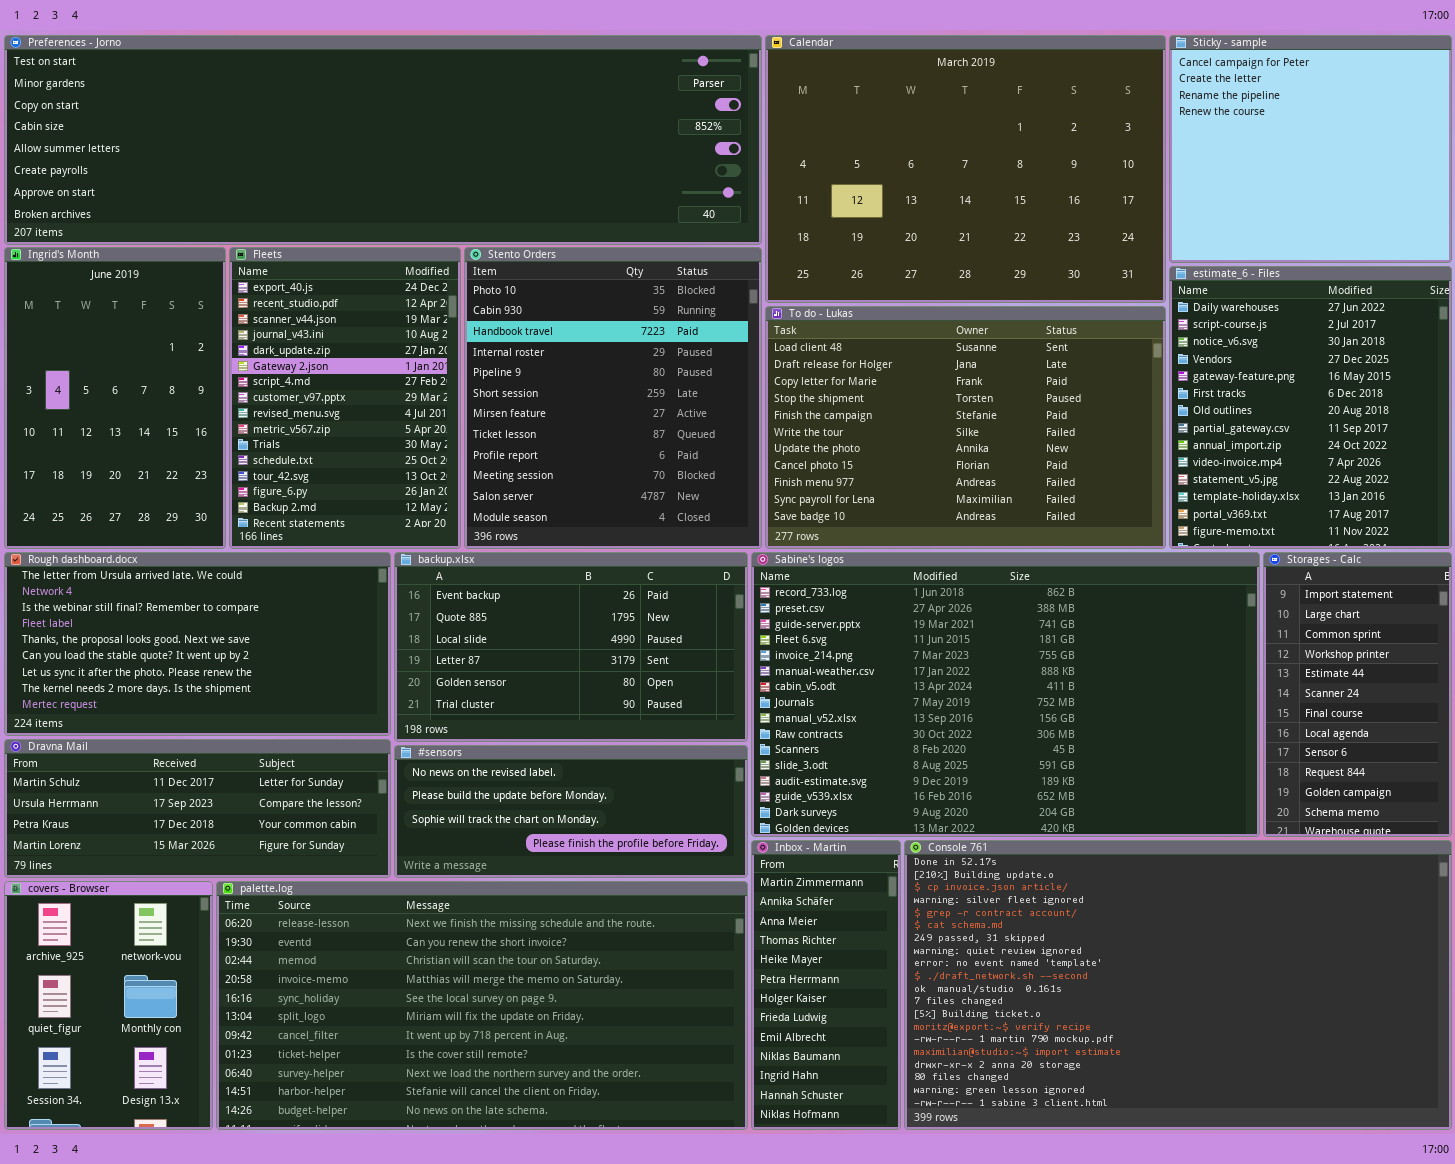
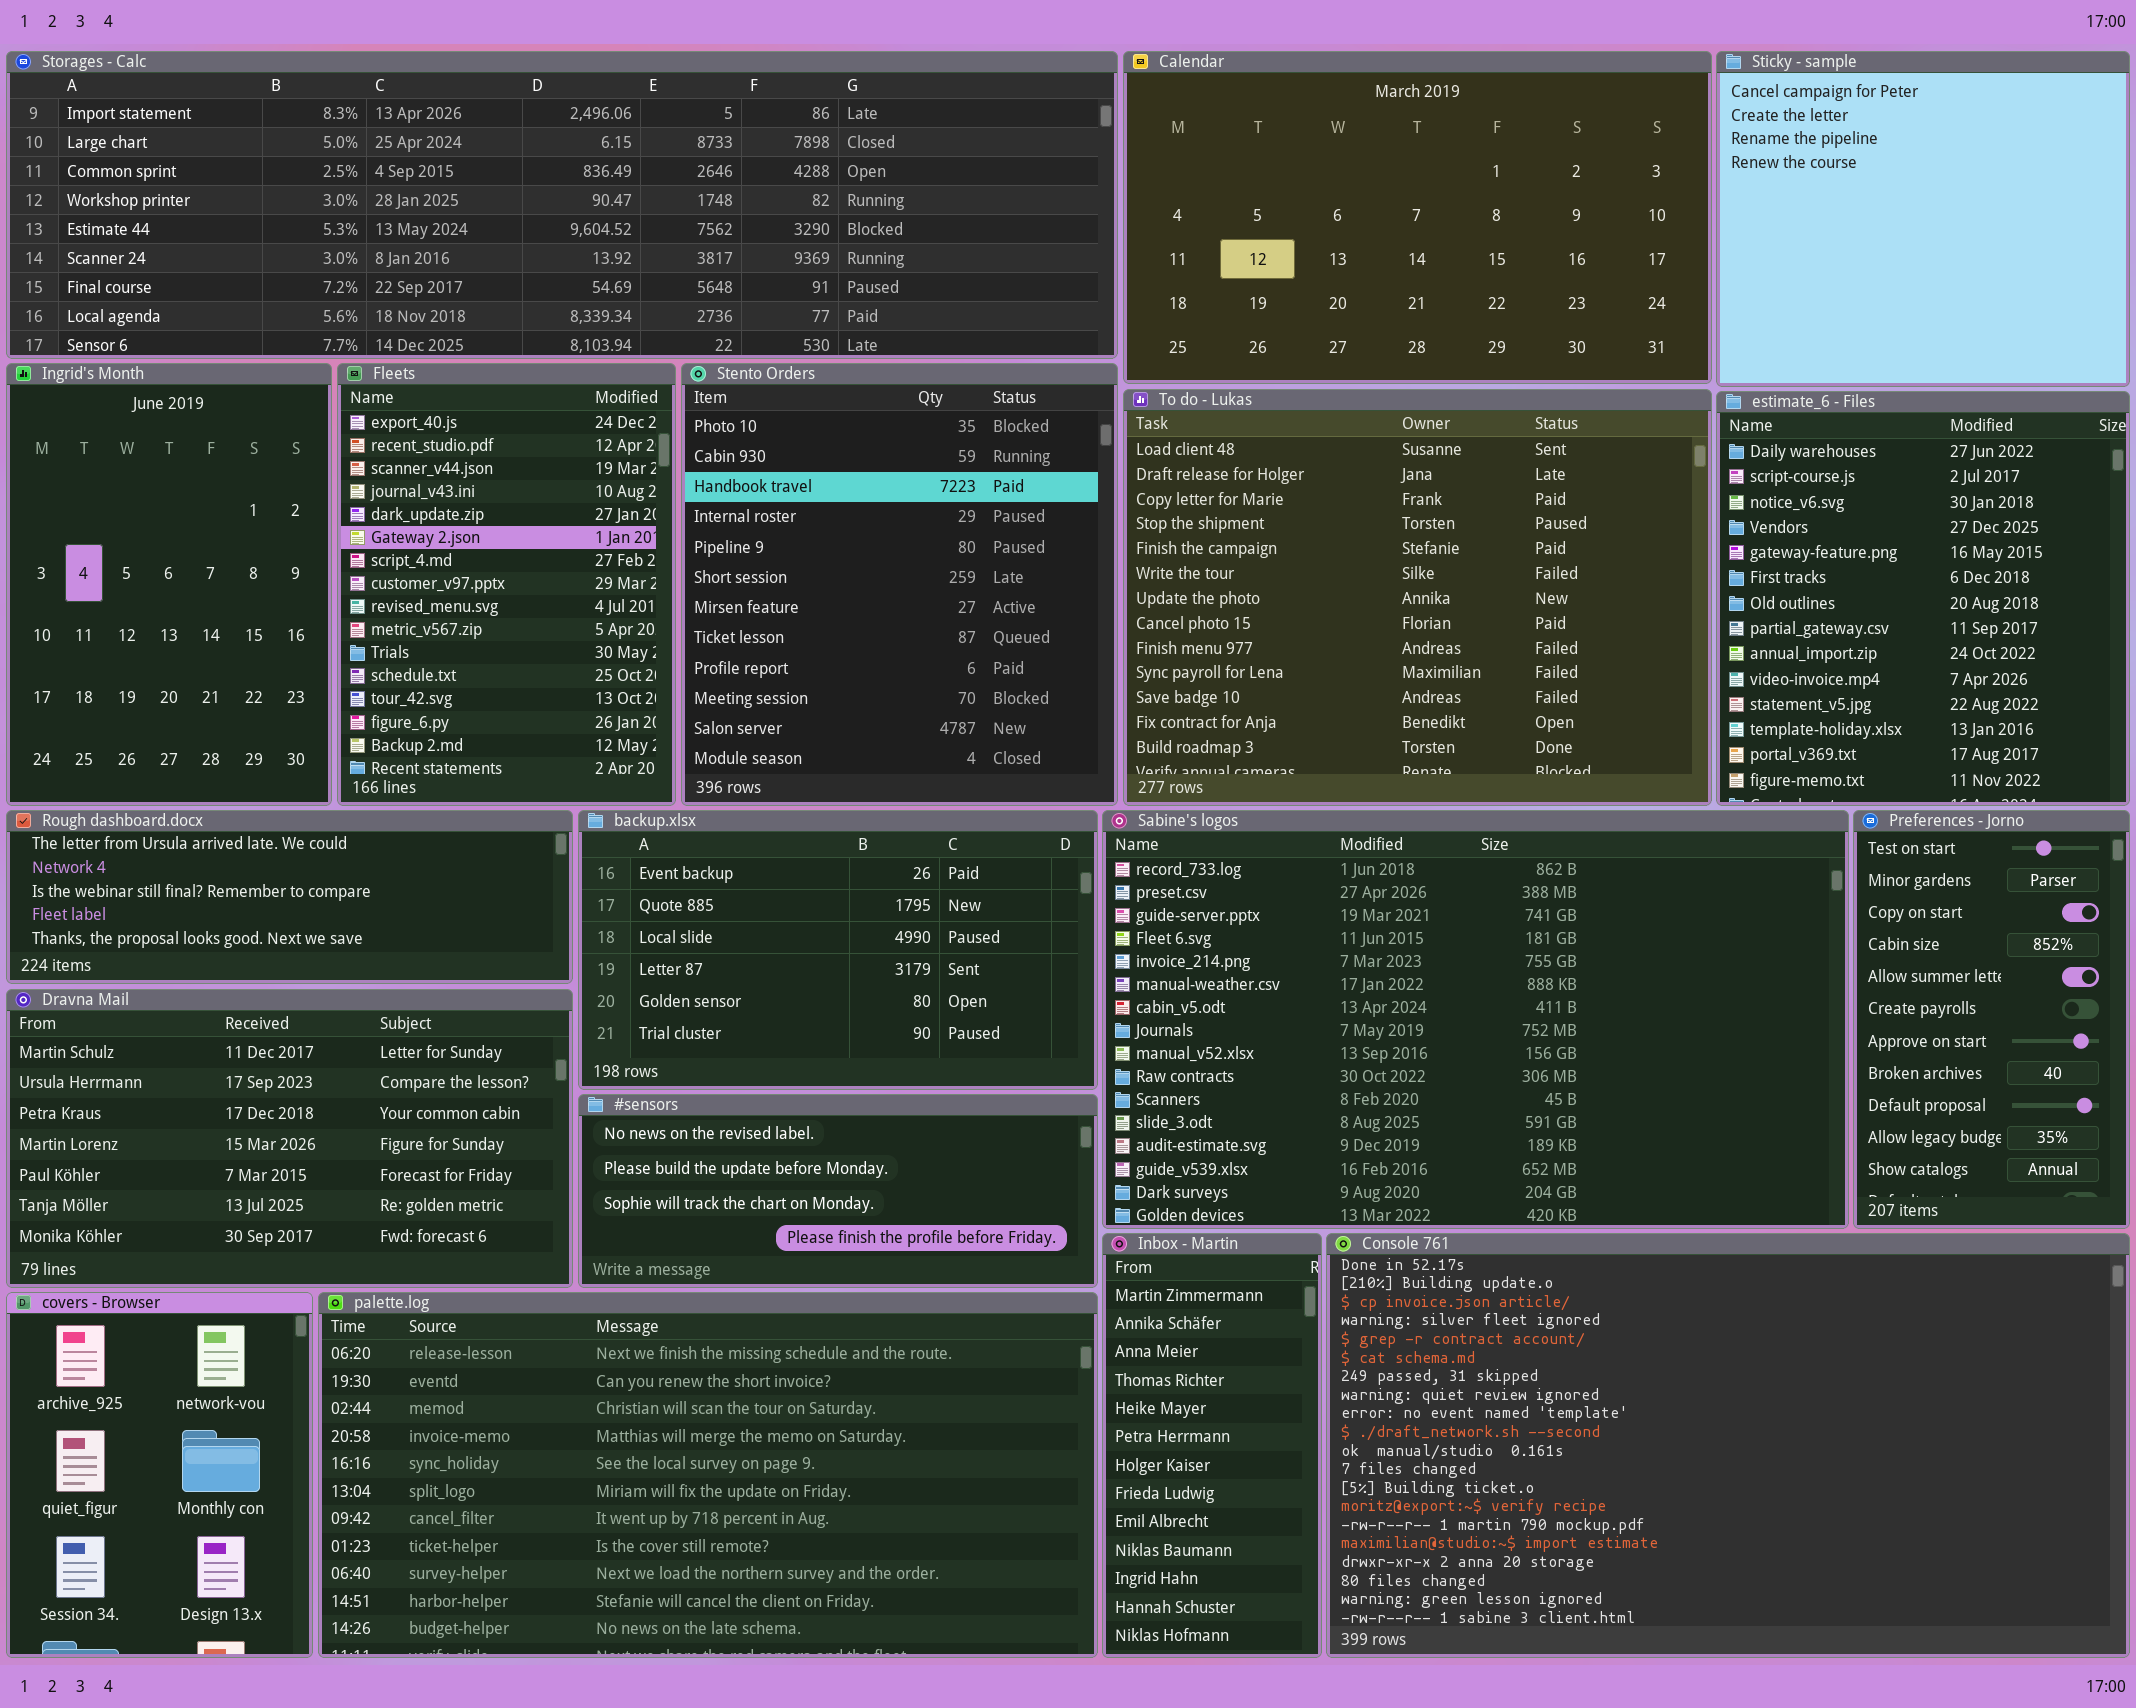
Preferences - Jorno: [4,35,762,245] -> [1853,810,2130,1229], moved, resized
Calendar: [765,35,1166,303] -> [1123,51,1712,384], resized
To do - Lukas: [765,306,1166,549] -> [1123,389,1712,806], resized
Rough dashboard.docx: [4,552,391,736] -> [6,810,573,984], resized
Storages - Calc: [1263,552,1452,837] -> [6,51,1118,359], moved, resized
Dravna Mail: [4,739,391,878] -> [6,989,573,1288], resized

